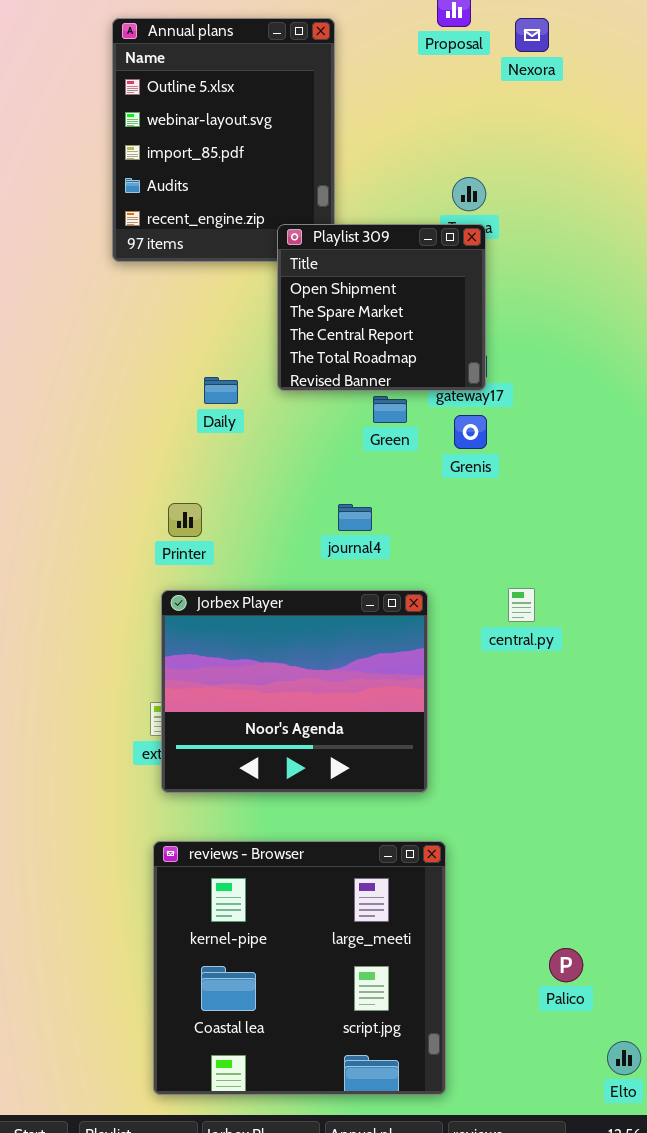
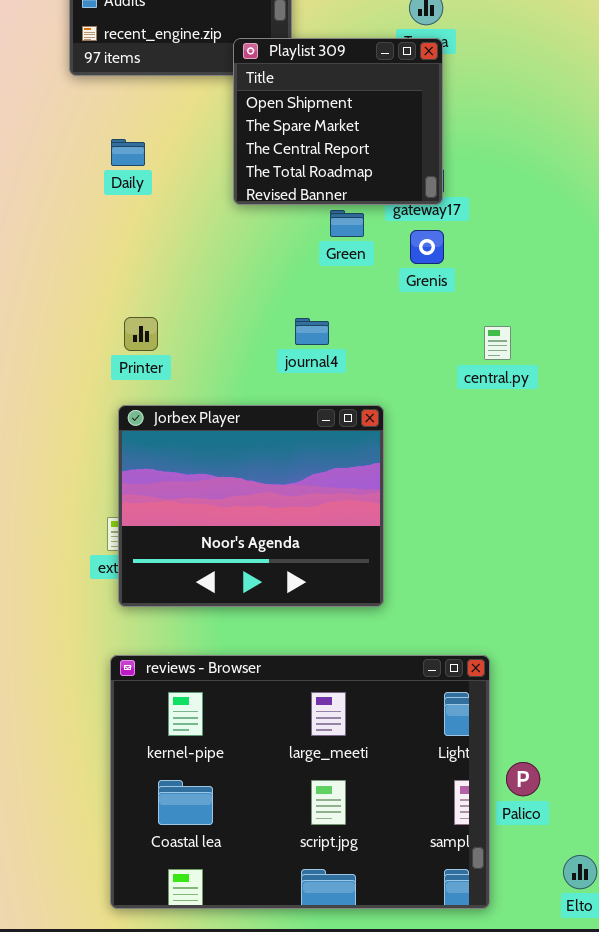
Daily: [204,377,238,404] -> [111,139,145,166], moved
central.py: [508,588,535,622] -> [484,326,511,360], moved
reviews - Browser: [153,841,446,1095] -> [110,655,490,909], resized

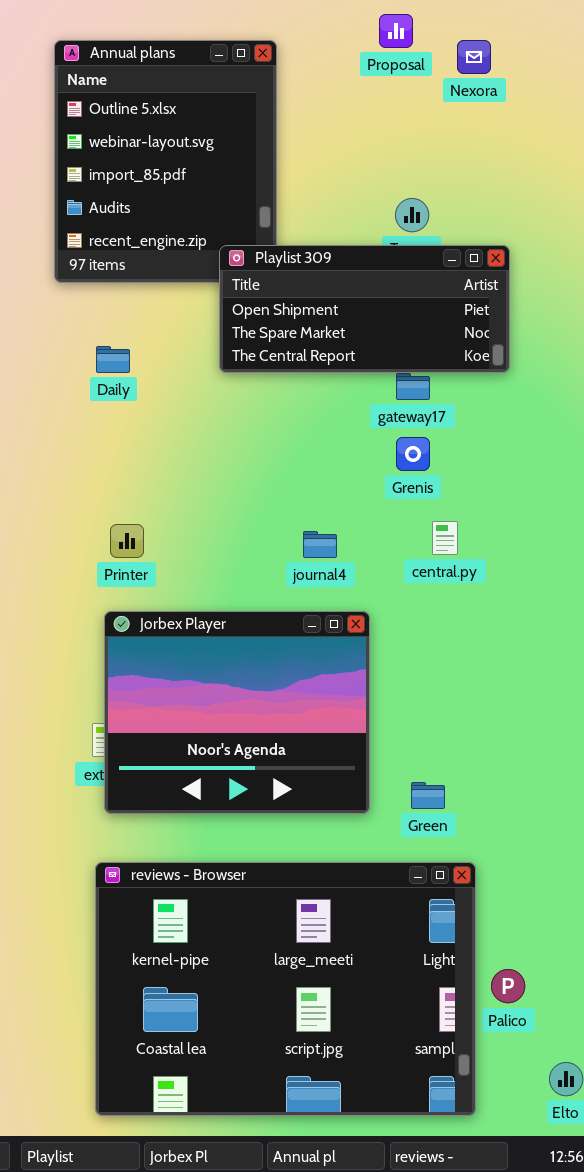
Playlist 309: [233,38,443,205] -> [219,245,510,373], resized
Green: [330,210,364,237] -> [411,782,445,809], moved
journal4: [295,318,329,345] -> [303,531,337,558], moved
central.py: [484,326,511,360] -> [432,521,458,555], moved

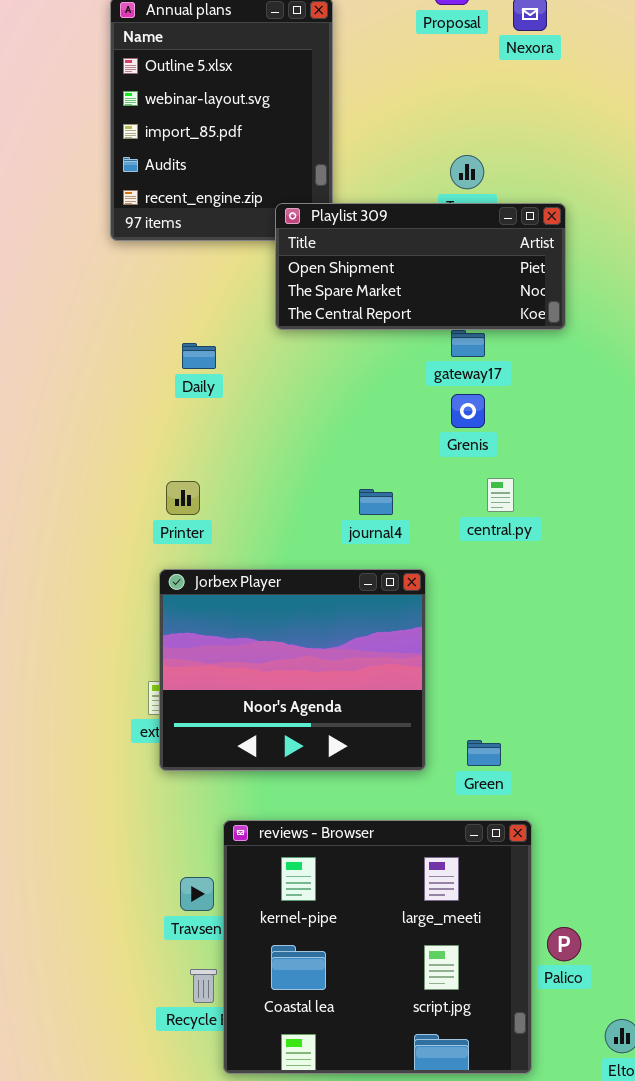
Daily: [96,346,130,373] -> [182,343,216,369], moved
reviews - Browser: [95,862,476,1116] -> [223,820,532,1074], resized

